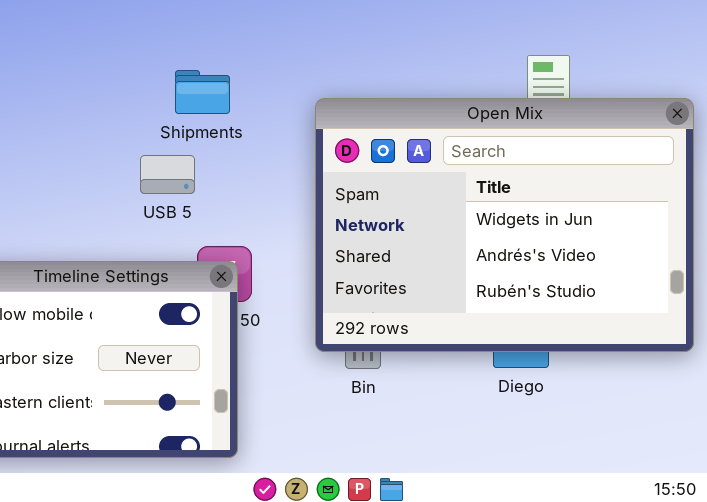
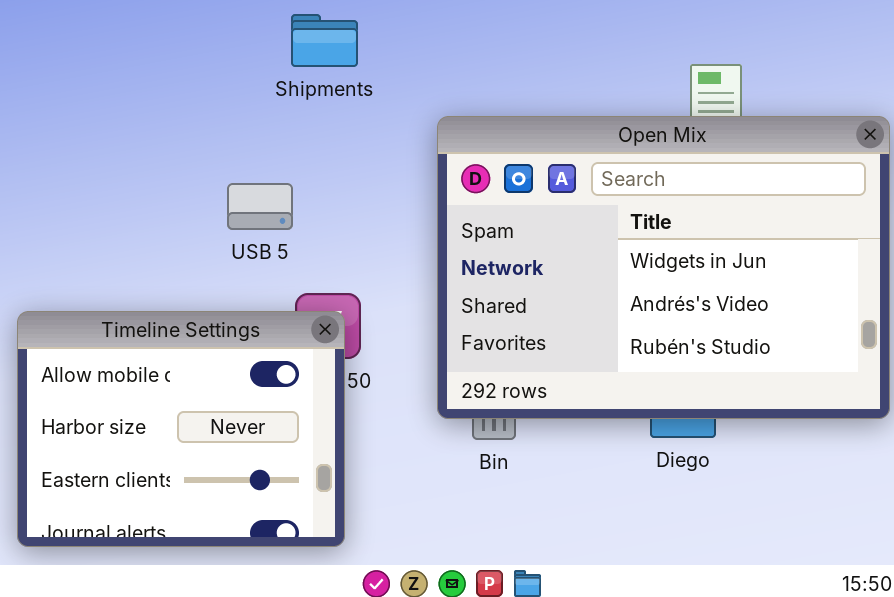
Shipments: [175,70,230,114] -> [291,14,358,67], moved

